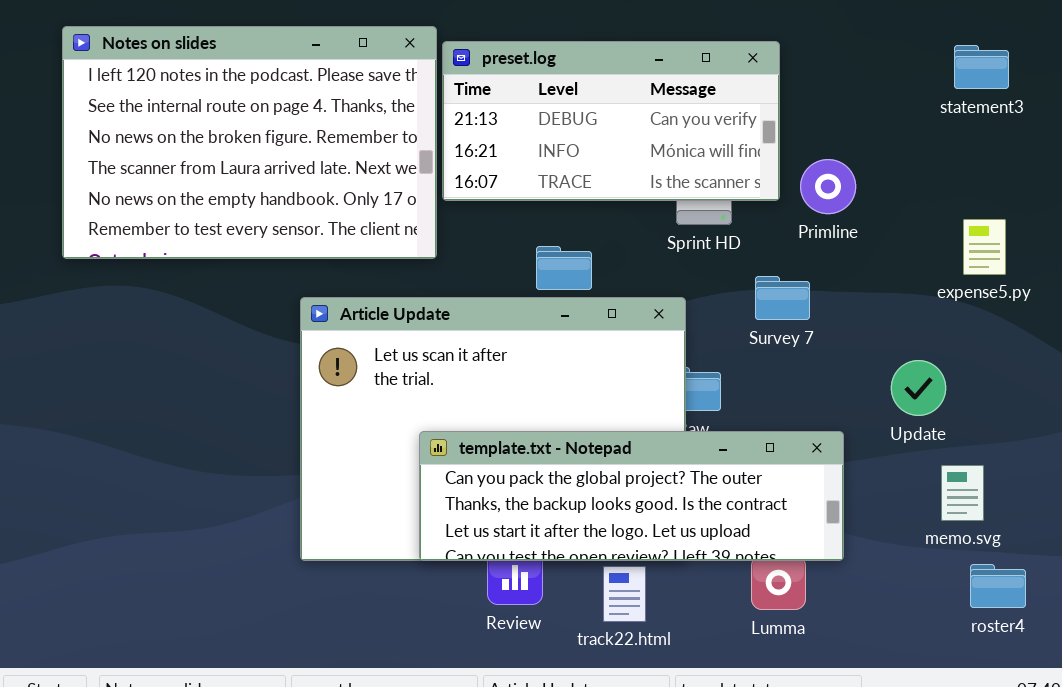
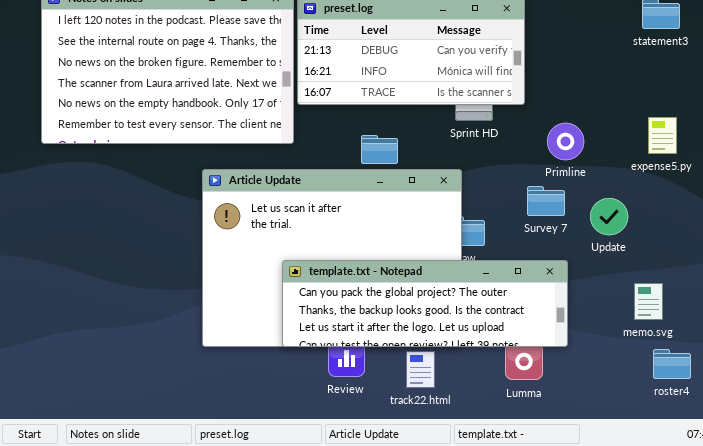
Primline: [800,159,856,214] -> [547,123,584,160], moved
Survey 7: [755,276,810,320] -> [527,186,565,216], moved
Update: [891,360,946,416] -> [590,198,628,235], moved

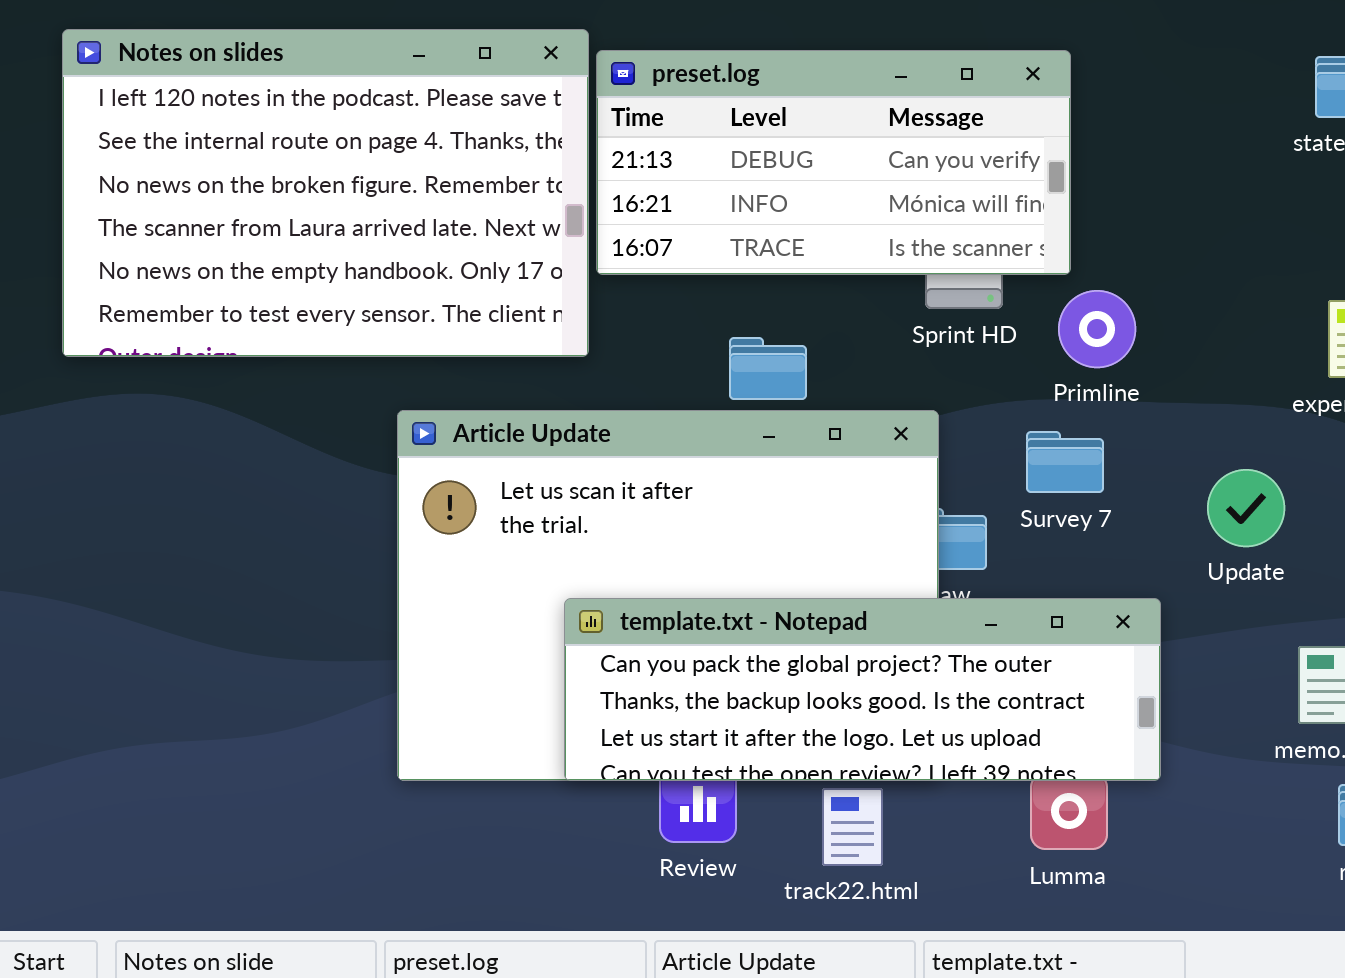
Primline: [547,123,584,160] -> [1058,290,1136,368], moved
Survey 7: [527,186,565,216] -> [1026,431,1104,493], moved

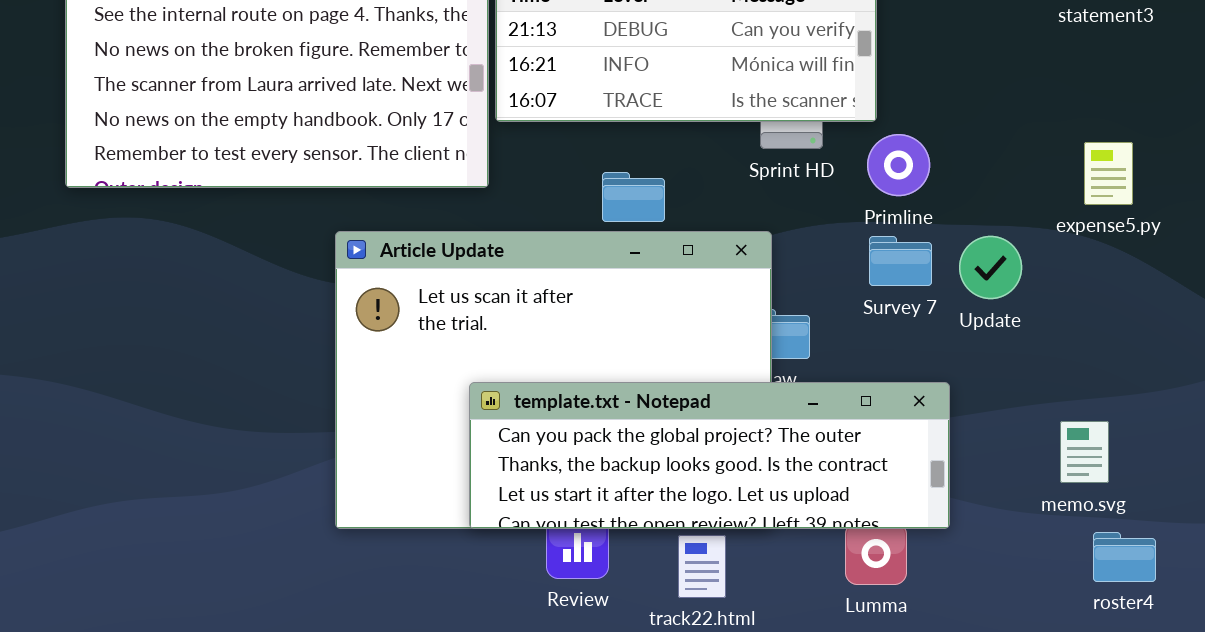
Survey 7: [1026,431,1104,493] -> [869,236,932,286], moved
Update: [1207,469,1285,547] -> [959,236,1022,299], moved

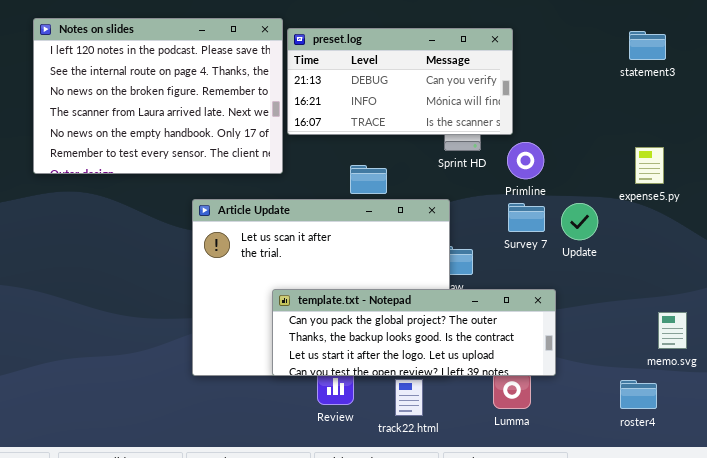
memo.svg: [1060,421,1109,483] -> [658,312,687,349], moved
roster4: [1093,532,1156,582] -> [620,380,657,409], moved

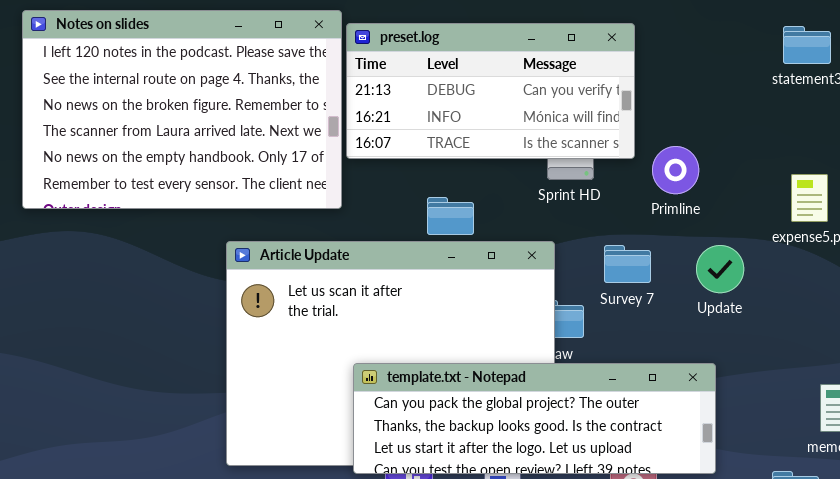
Primline: [507,142,544,179] -> [652,146,699,194], moved
Survey 7: [508,203,545,232] -> [604,245,651,283], moved
template.txt - Notepad: [272,289,556,376] -> [353,363,716,474], moved

